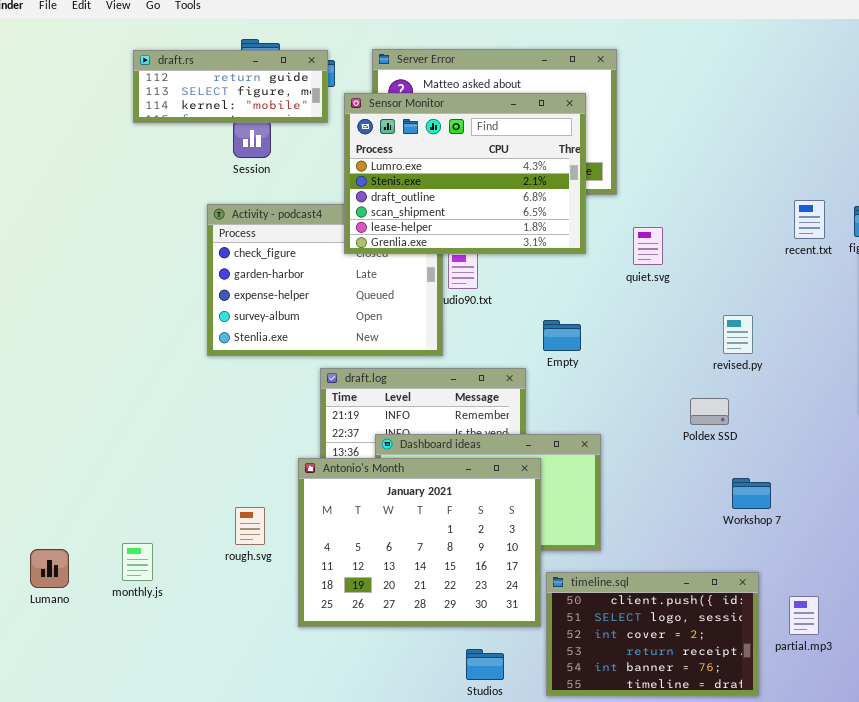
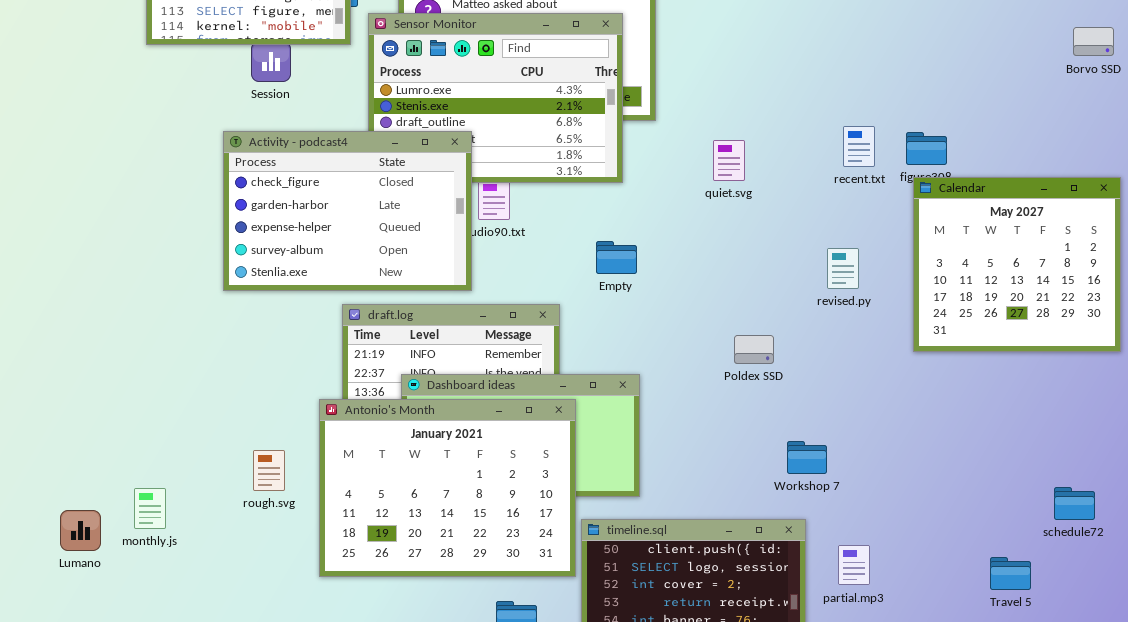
Activity - podcast4: [207,204,443,356] -> [223,131,472,291], raised
quiet.svg: [633,227,663,265] -> [713,140,745,181], moved
revised.py: [723,315,753,354] -> [827,248,859,289], moved
Empty: [543,320,581,351] -> [596,241,637,274], moved
Workshop 7: [732,478,771,509] -> [787,441,827,474], moved
Lumano: [30,549,69,588] -> [60,510,101,551], moved

